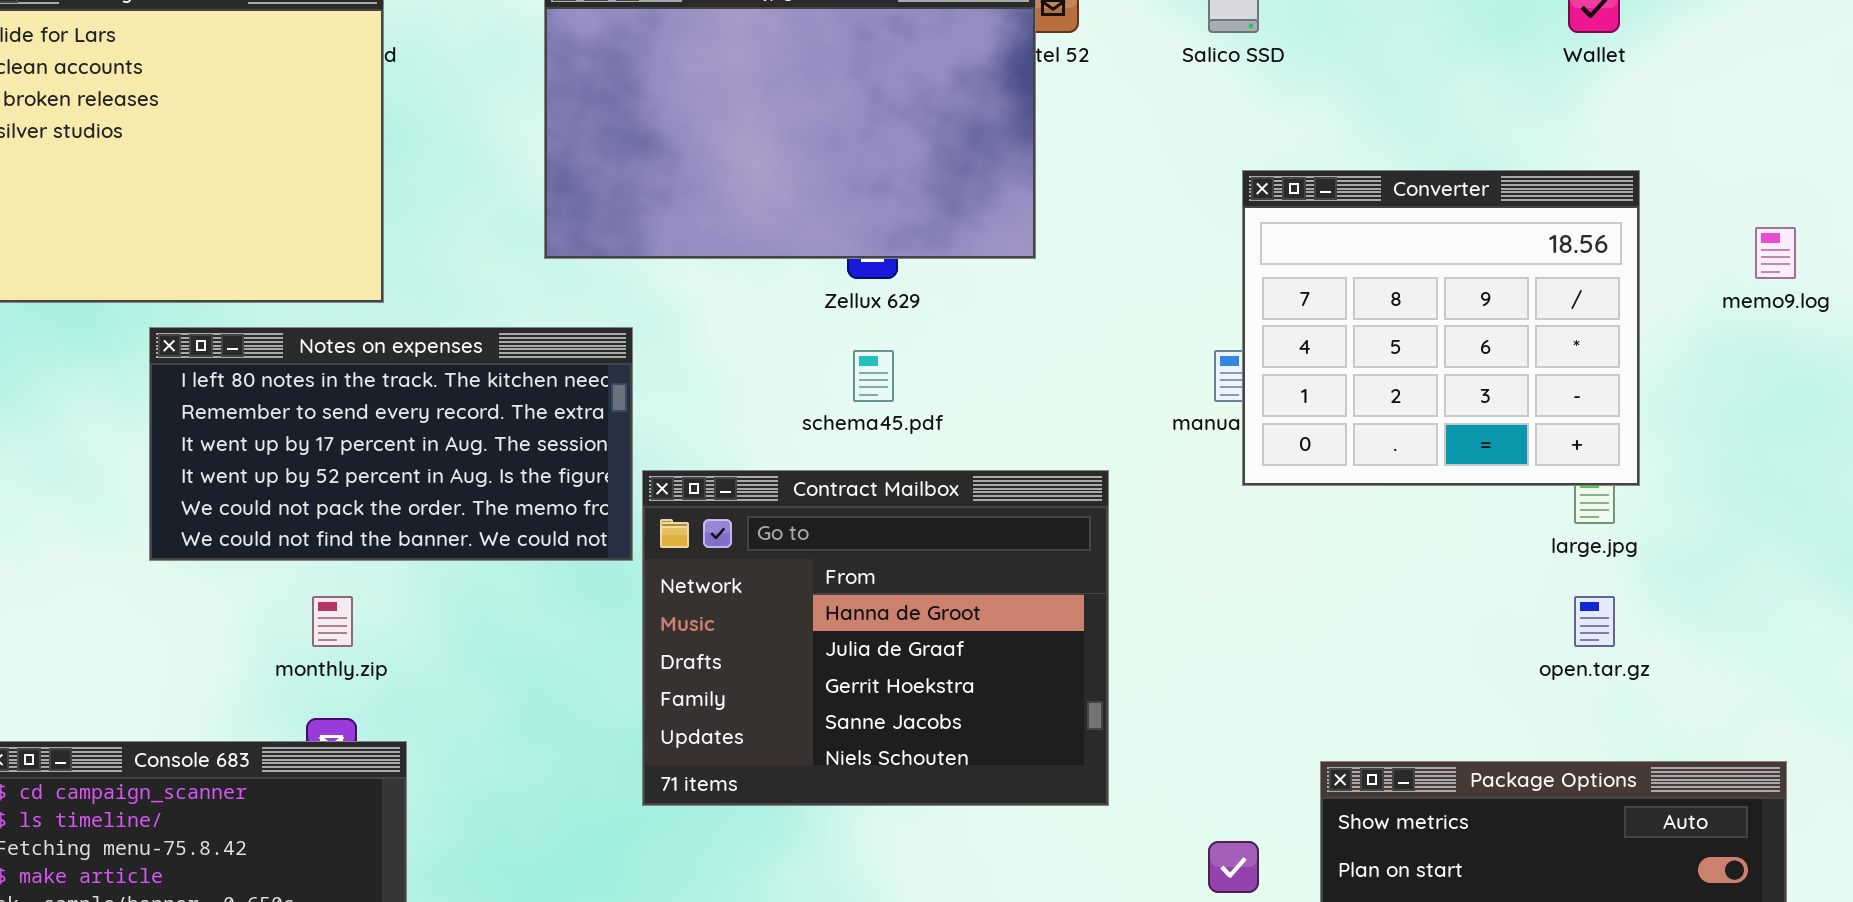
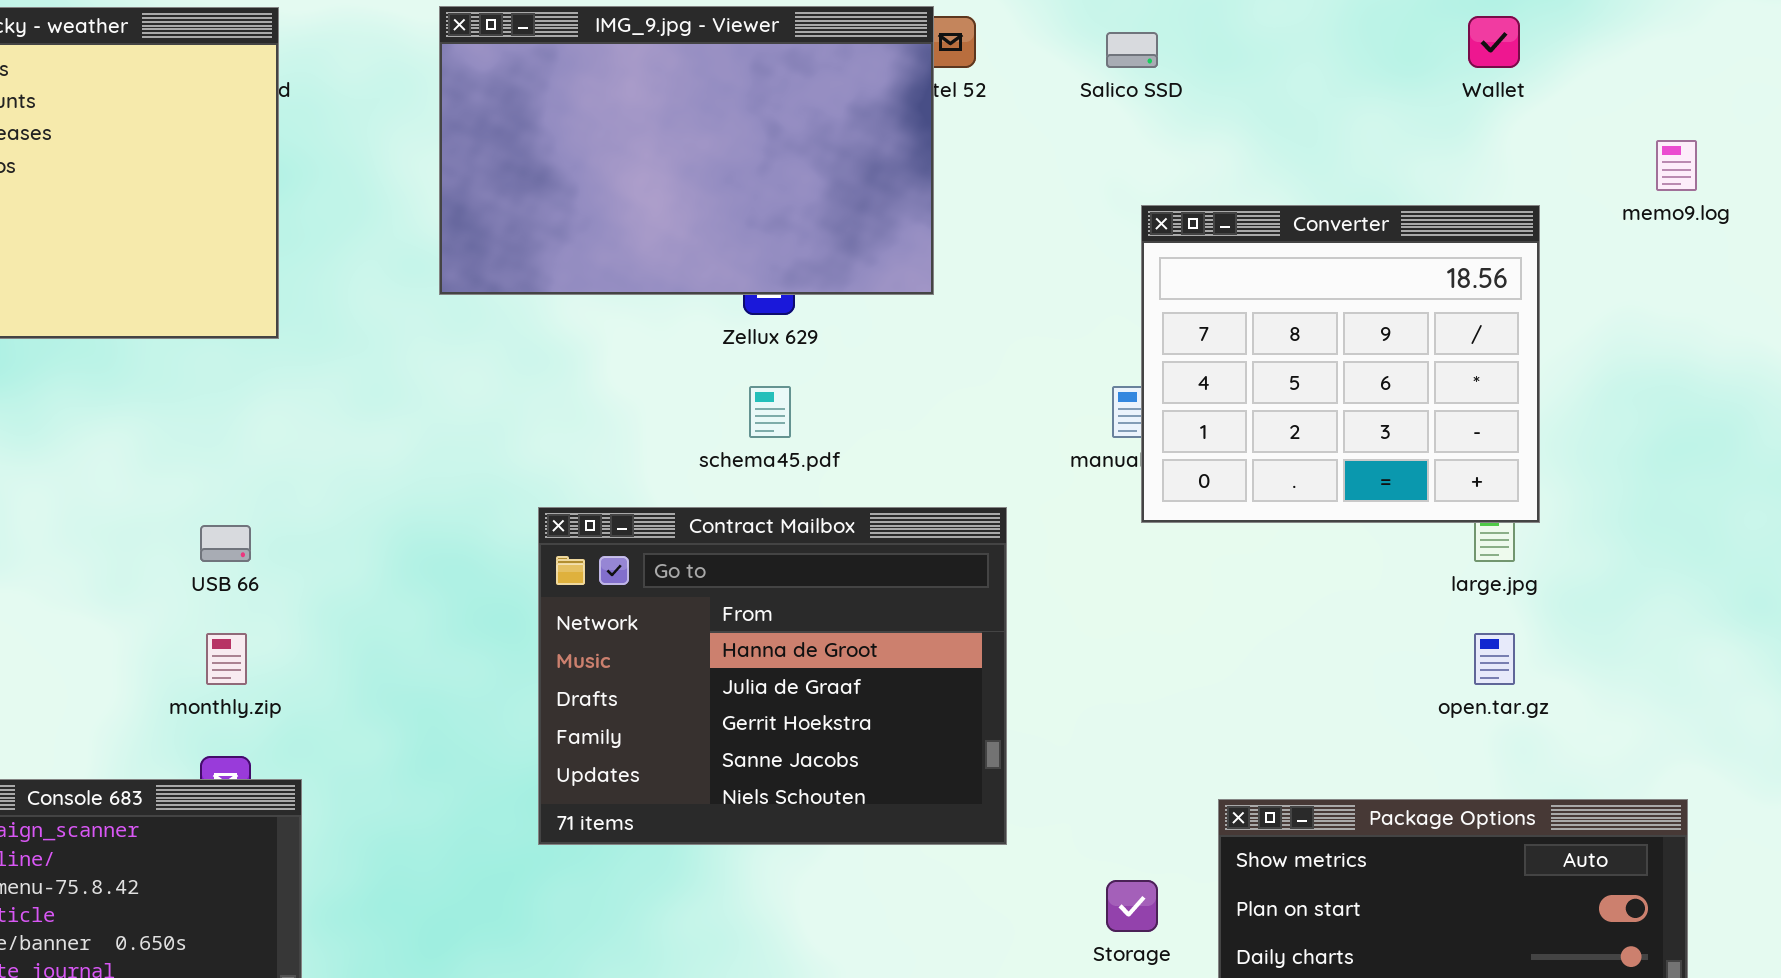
memo9.log: [1755,227,1796,279] -> [1656,140,1697,191], moved
Notes on expenses: [149,327,633,561] -> none, closed

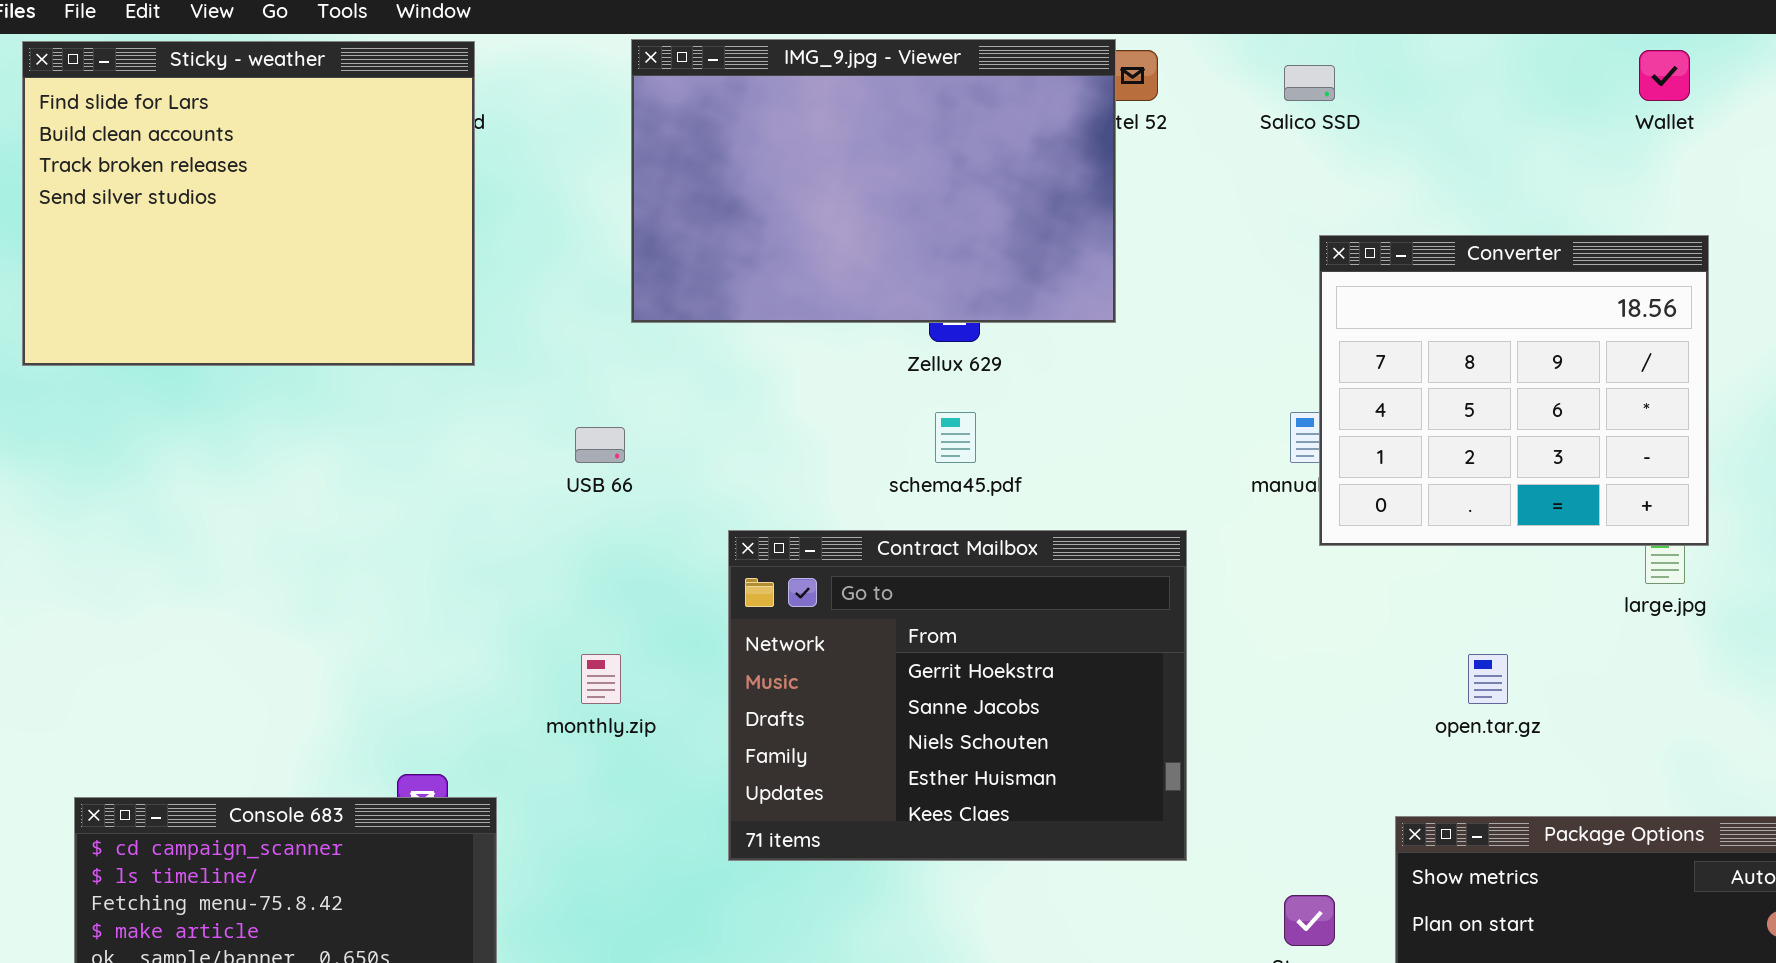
Contract Mailbox: [538,507,1007,845] -> [728,530,1187,861], scrolled down 2 rows
USB 66: [200,525,251,562] -> [575,427,625,463], moved
monthly.zip: [206,633,247,685] -> [581,654,621,704], moved
open.tar.gz: [1474,633,1515,685] -> [1468,654,1508,704], moved

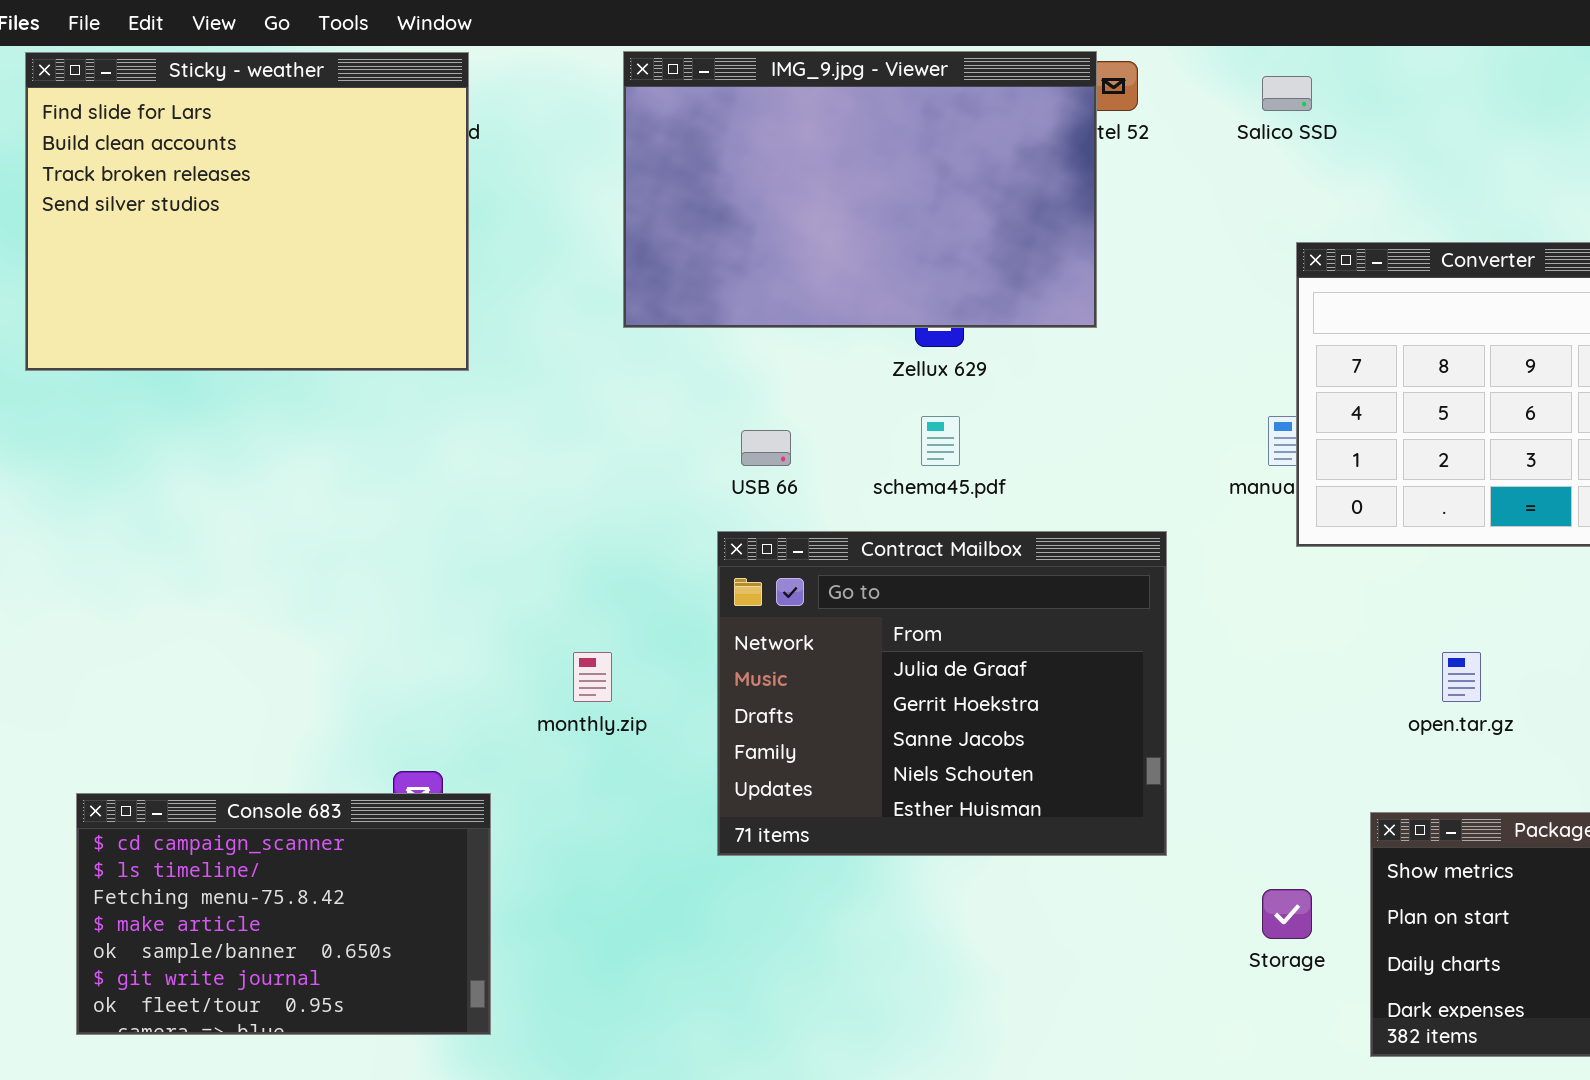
USB 66: [575,427,625,463] -> [741,430,791,466], moved
Contract Mailbox: [728,530,1187,861] -> [717,531,1167,856], scrolled up 1 row

